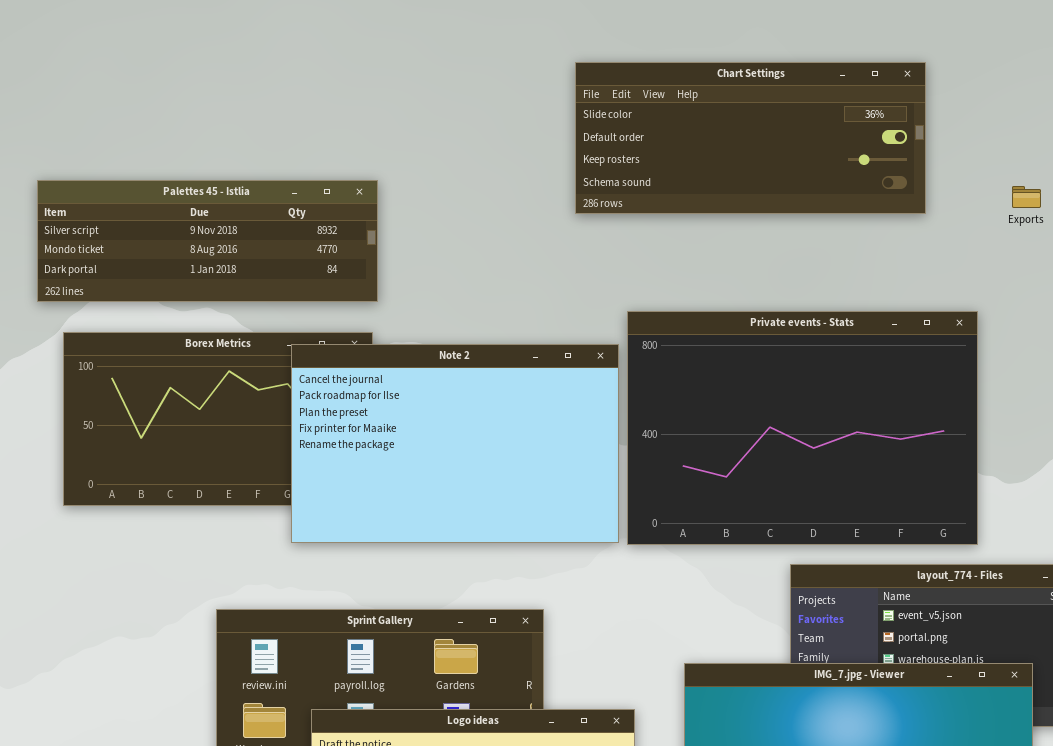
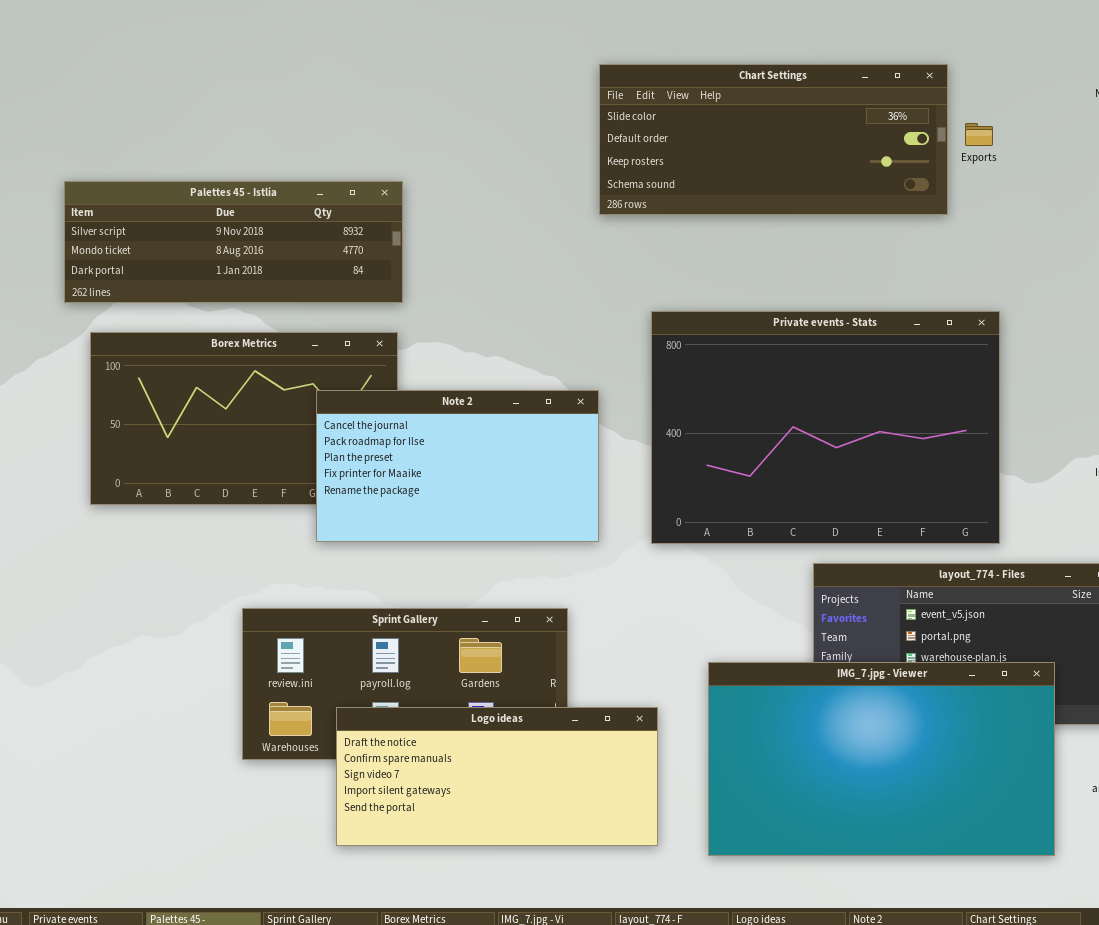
Exports: [1012,186,1041,208] -> [965,123,993,146], moved
Note 2: [291,344,619,543] -> [316,390,599,542], resized

